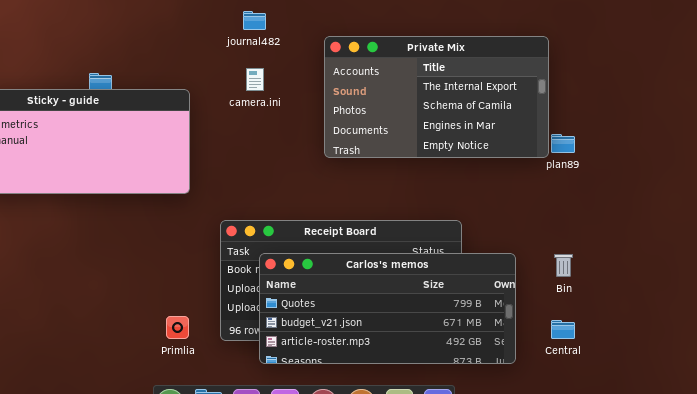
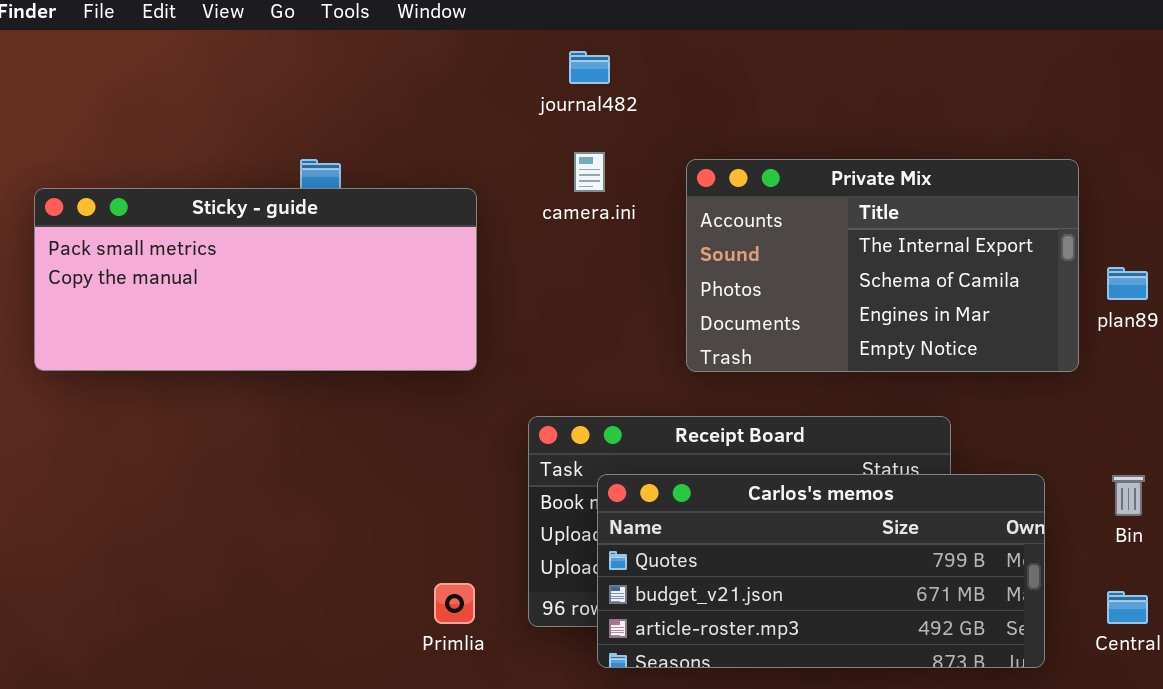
Private Mix: [324,36,549,158] -> [686,159,1079,372], moved

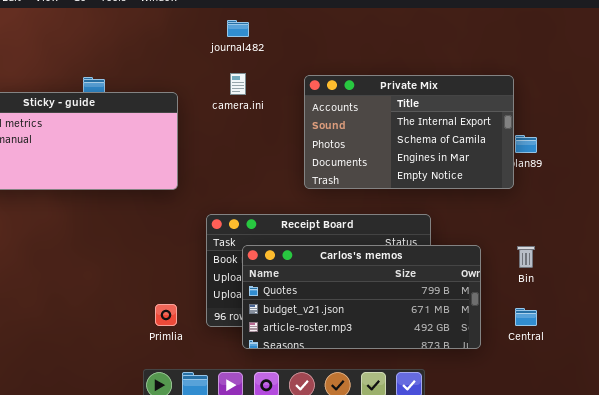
Private Mix: [686,159,1079,372] -> [304,75,514,189], moved

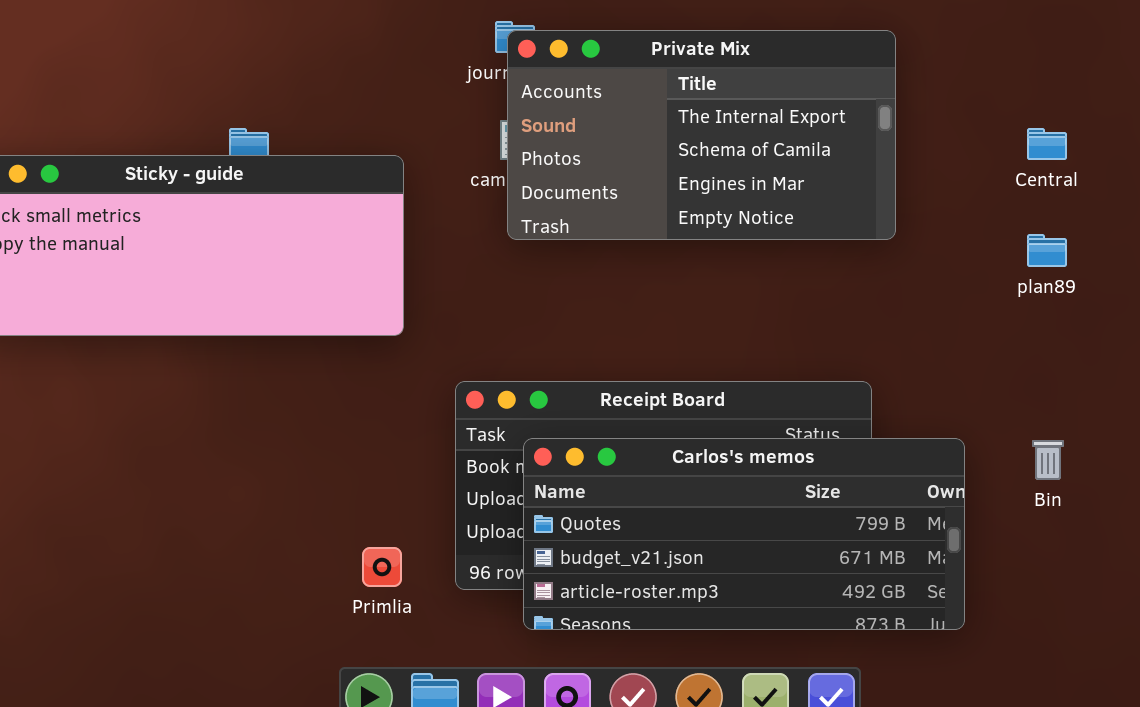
Private Mix: [304,75,514,189] -> [507,30,896,240], moved
Central: [515,308,537,326] -> [1027,128,1067,160], moved

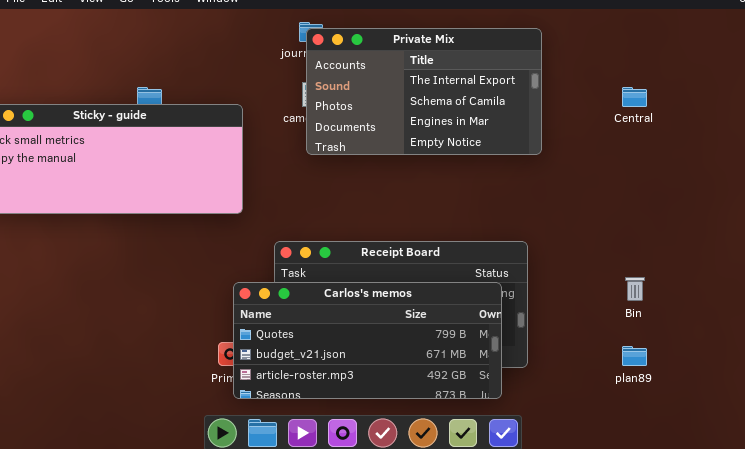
plan89: [1027,234,1067,267] -> [622,346,647,366], moved
Carlos's memos: [523,438,965,630] -> [233,282,502,399], moved

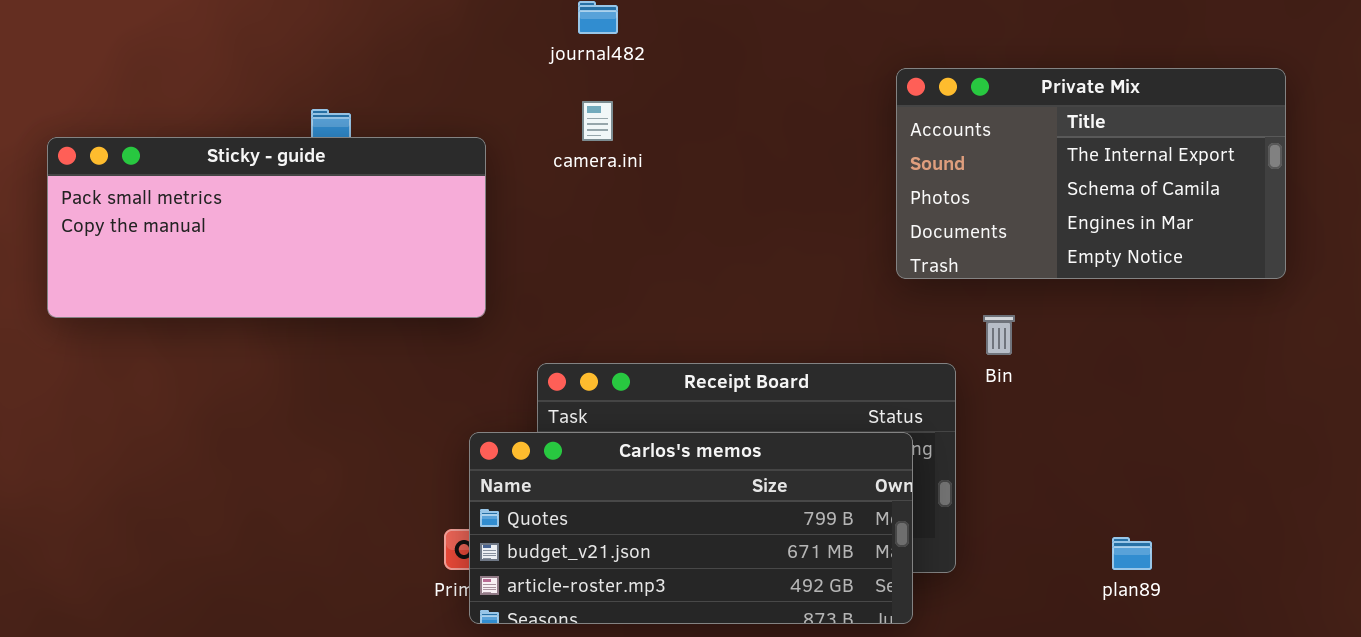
Private Mix: [306,28,542,155] -> [896,68,1286,279], moved
Bin: [625,277,645,301] -> [983,315,1015,355], moved

